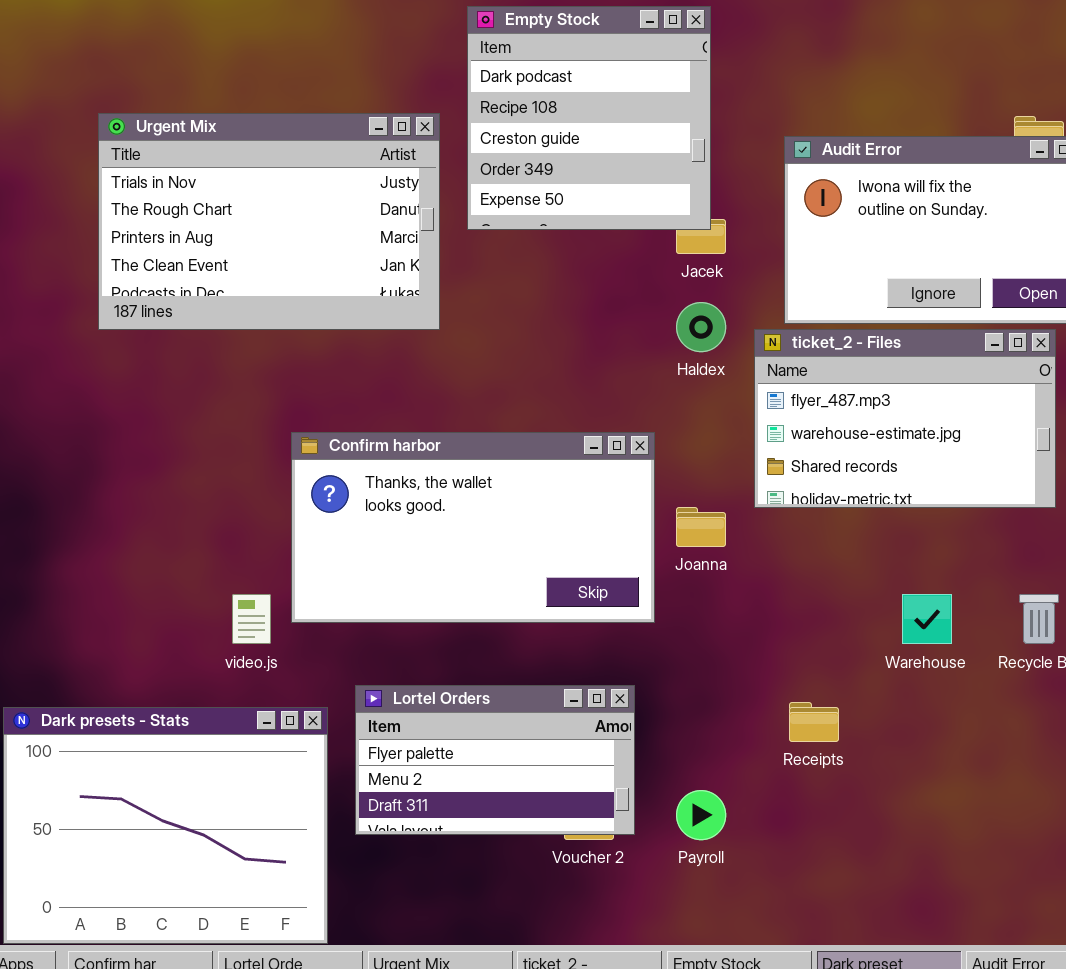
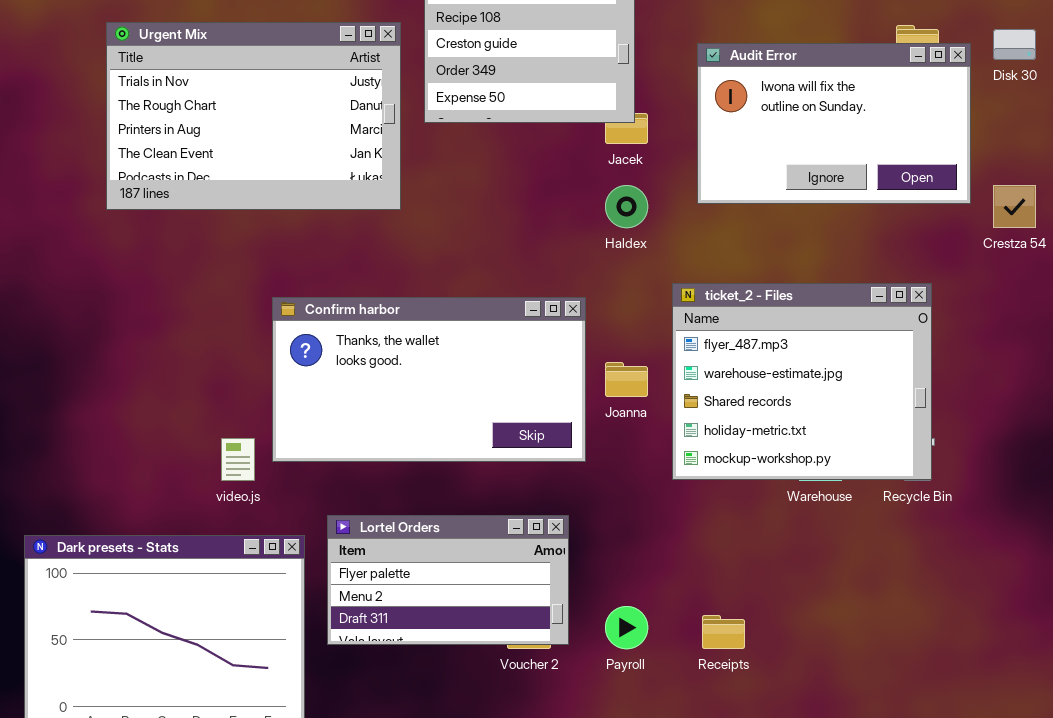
ticket_2 - Files: [754,329,1056,508] -> [672,283,932,480], moved, resized
Receipts: [789,702,839,742] -> [702,615,745,649], moved

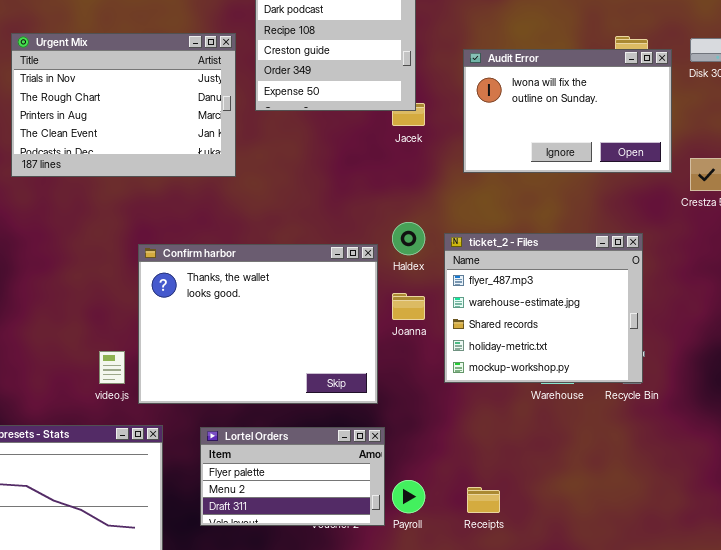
Haldex: [605,185,648,228] -> [392,222,425,255], moved
Confirm harbor: [272,297,586,462] -> [138,244,378,404], resized
Lortel Orders: [327,515,569,645] -> [200,427,385,526], moved

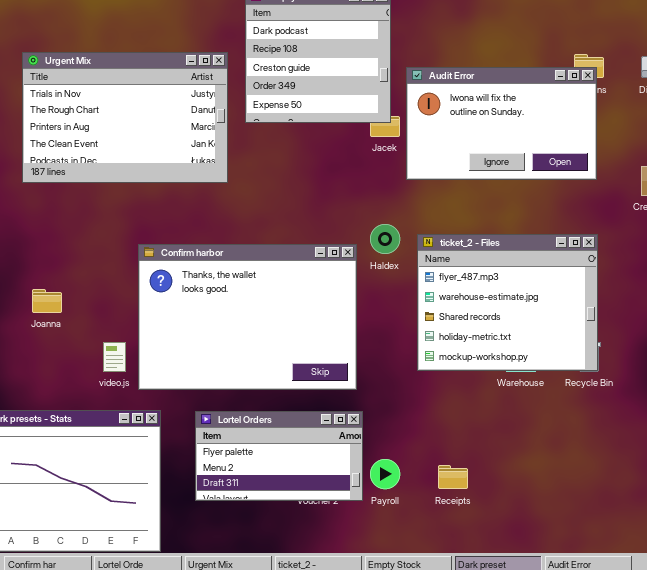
Audit Error: [463,49,672,173] -> [406,67,597,180], moved
Joanna: [392,293,425,320] -> [32,289,62,313], moved

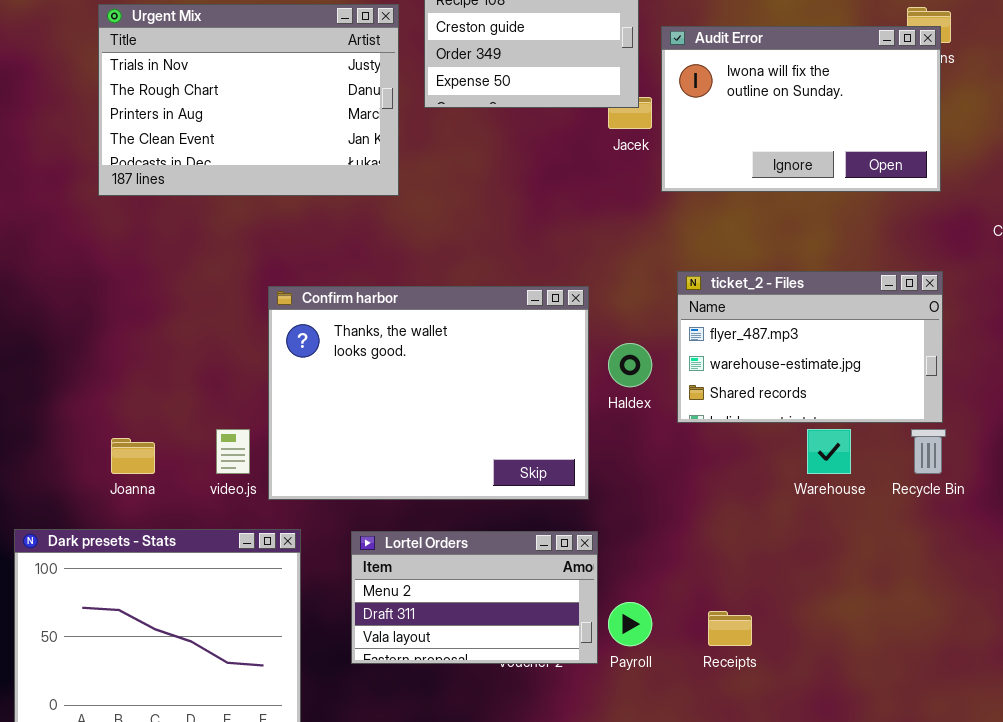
Haldex: [370,224,400,254] -> [608,343,652,387], moved
ticket_2 - Files: [417,234,598,371] -> [677,271,943,423], resized
Joanna: [32,289,62,313] -> [111,438,155,474], moved
Lortel Orders: [195,411,363,501] -> [351,531,598,664], scrolled down 1 row

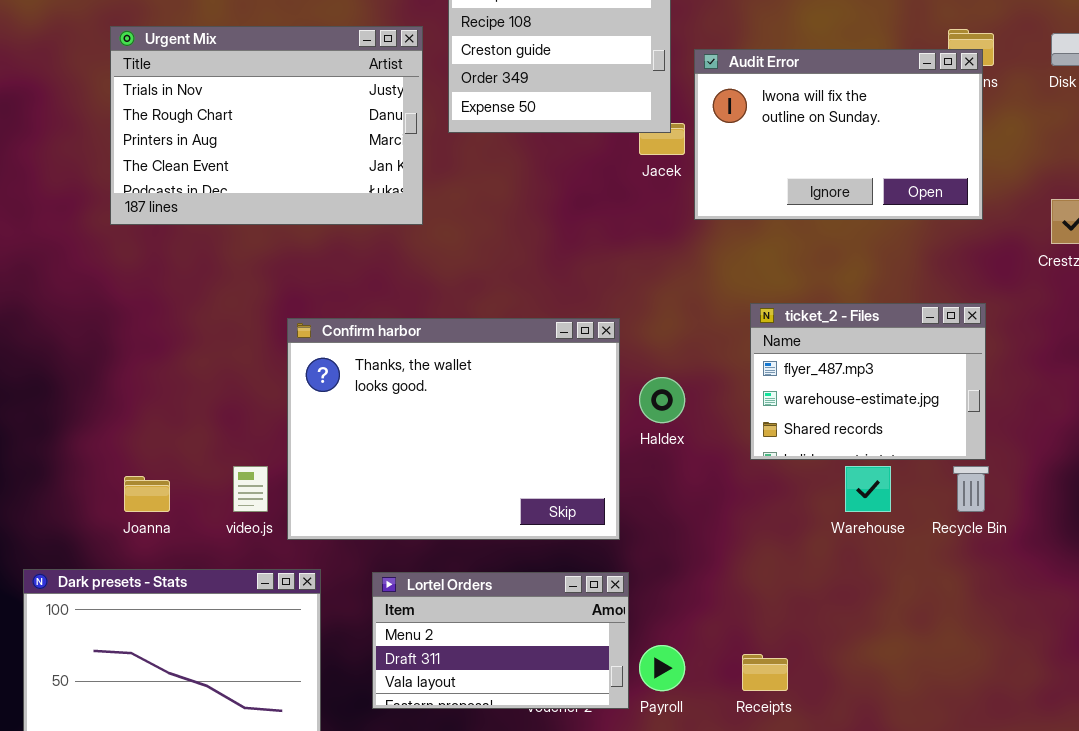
ticket_2 - Files: [677,271,943,423] -> [750,303,986,460], resized

